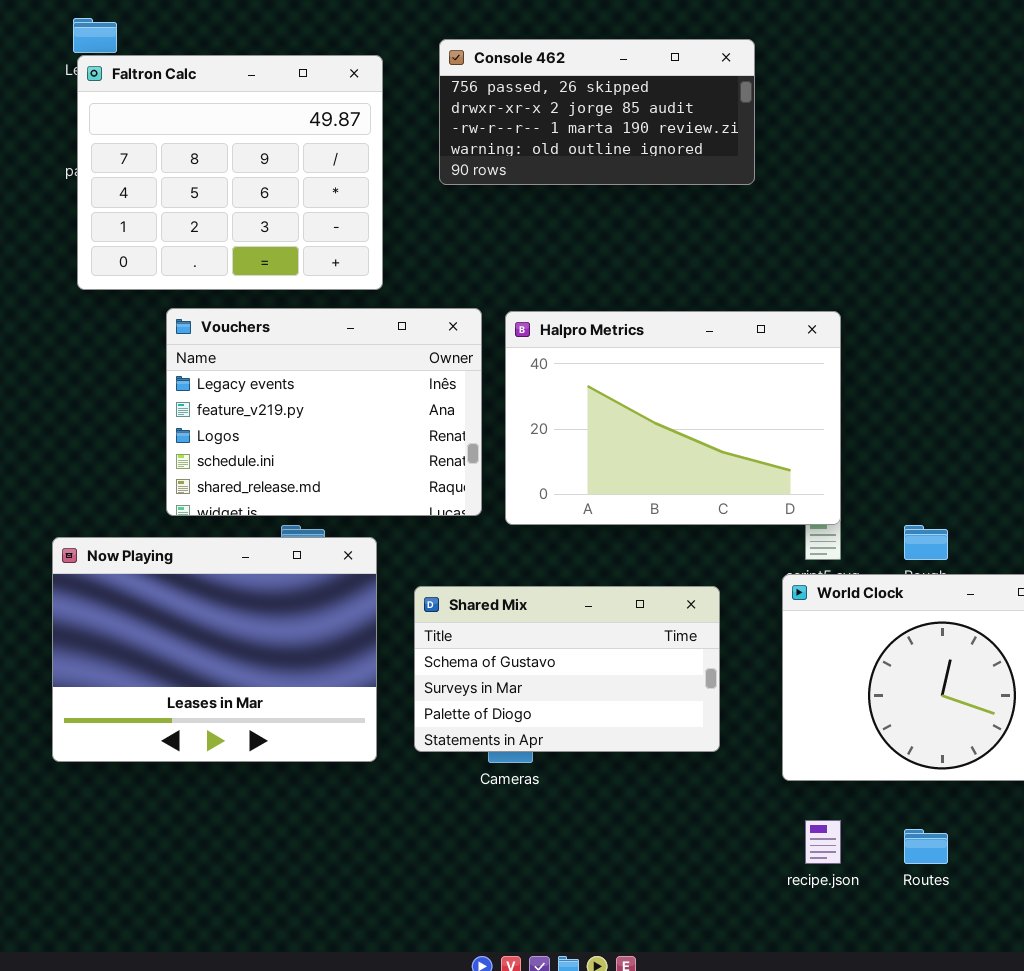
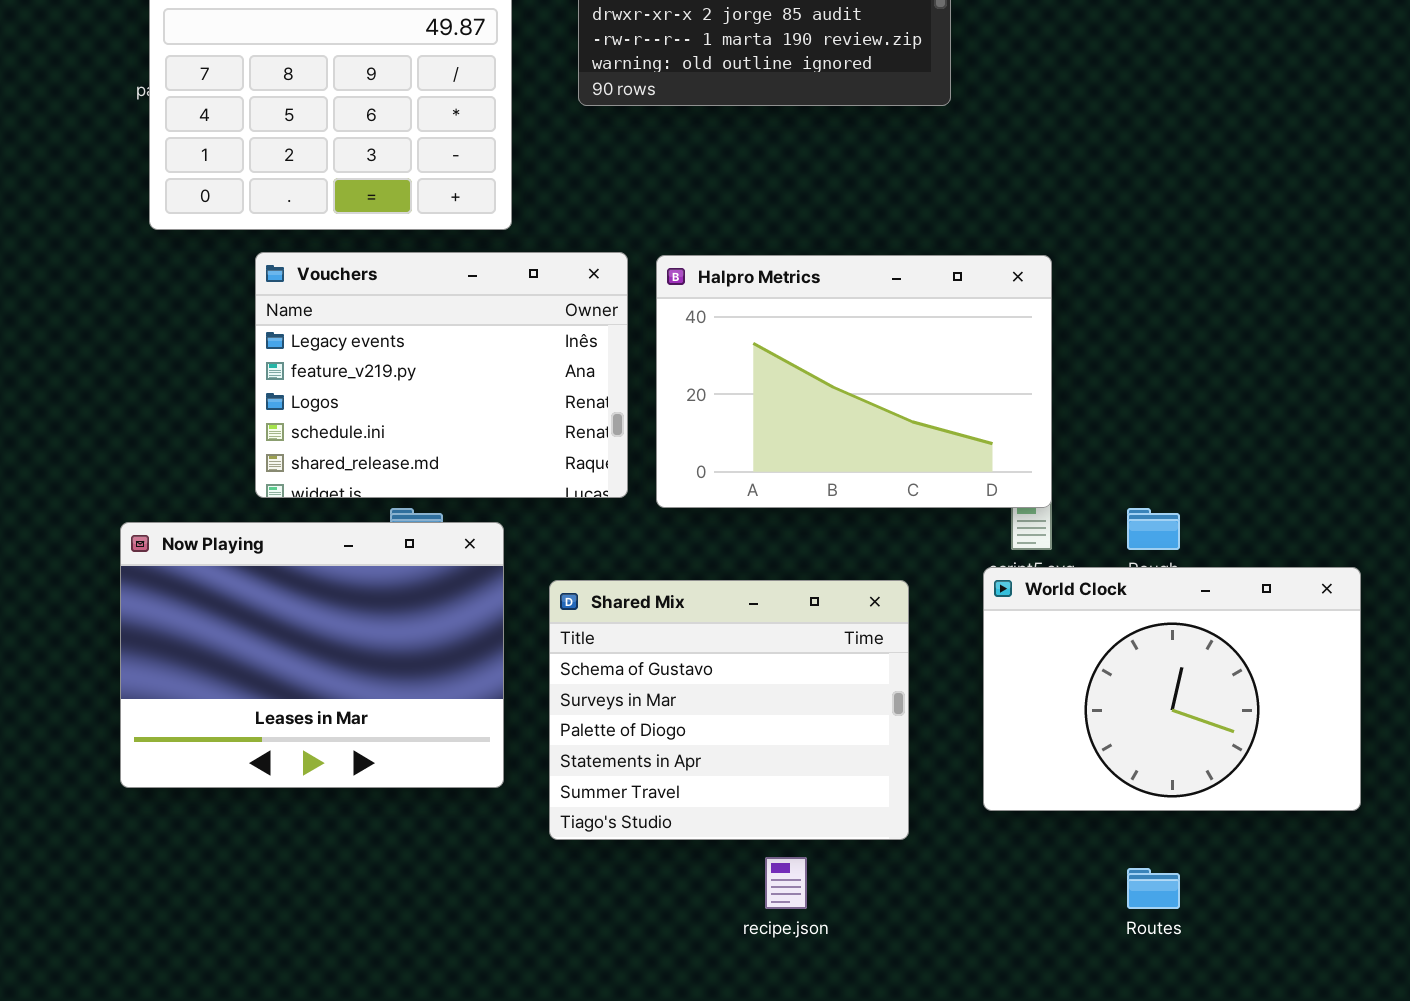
Shared Mix: [414,586,720,752] -> [549,580,909,840], resized
recipe.json: [805,820,841,864] -> [765,857,807,909], moved

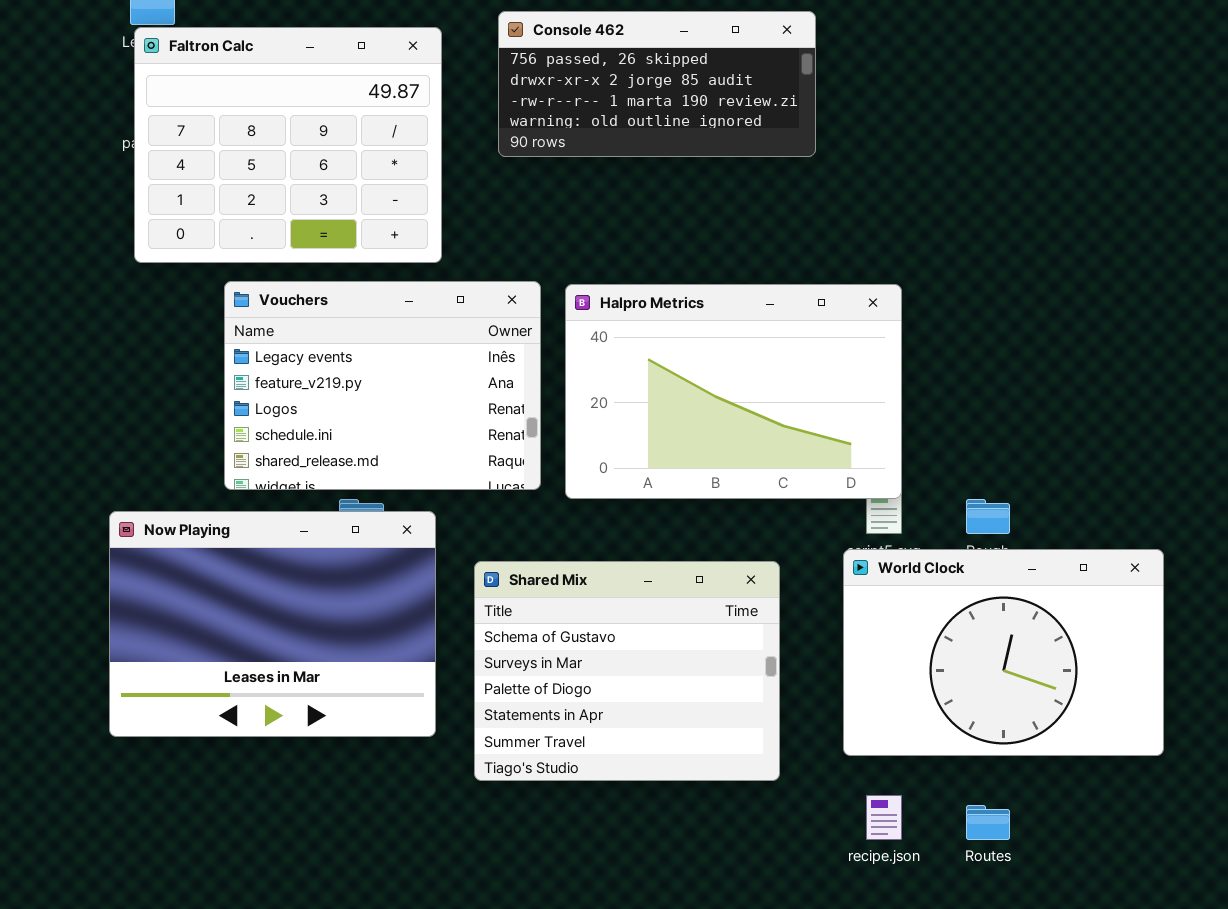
recipe.json: [765,857,807,909] -> [866,795,902,840], moved

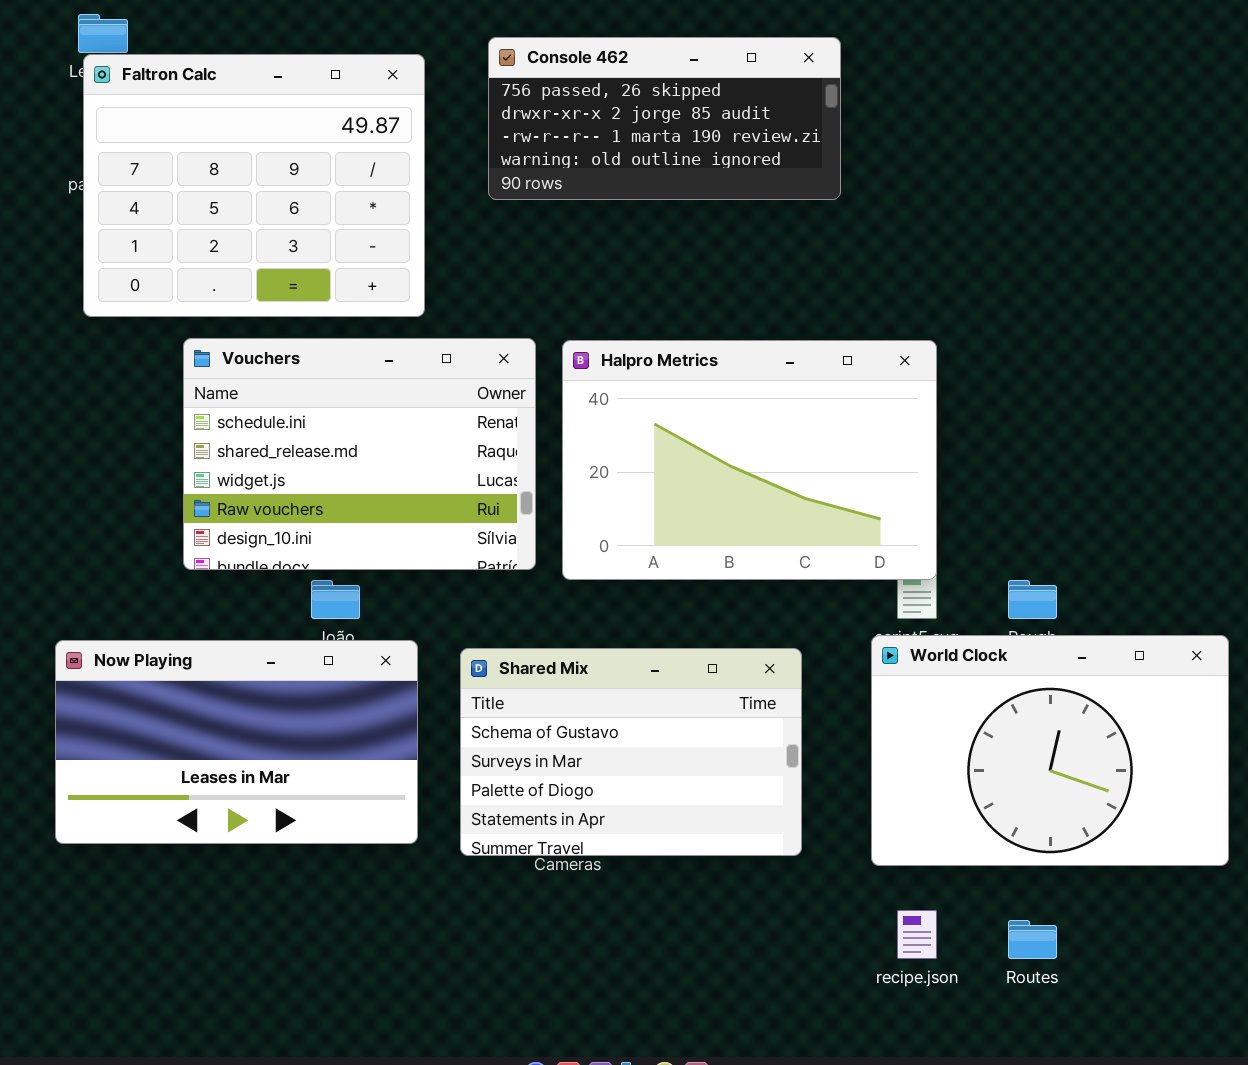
Vouchers: [224,281,541,490] -> [183,338,536,570], scrolled down 3 rows
Now Playing: [109,511,436,737] -> [55,640,418,844], resized
Shared Mix: [474,561,780,781] -> [460,648,802,856], resized

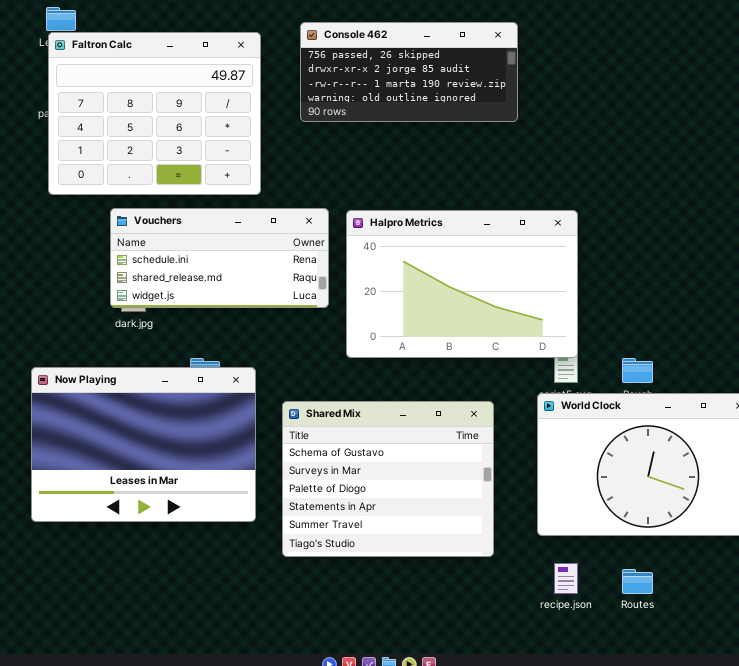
Vouchers: [183,338,536,570] -> [110,208,329,308], resized
Now Playing: [55,640,418,844] -> [31,367,256,522], resized
Shared Mix: [460,648,802,856] -> [282,401,494,557], resized

